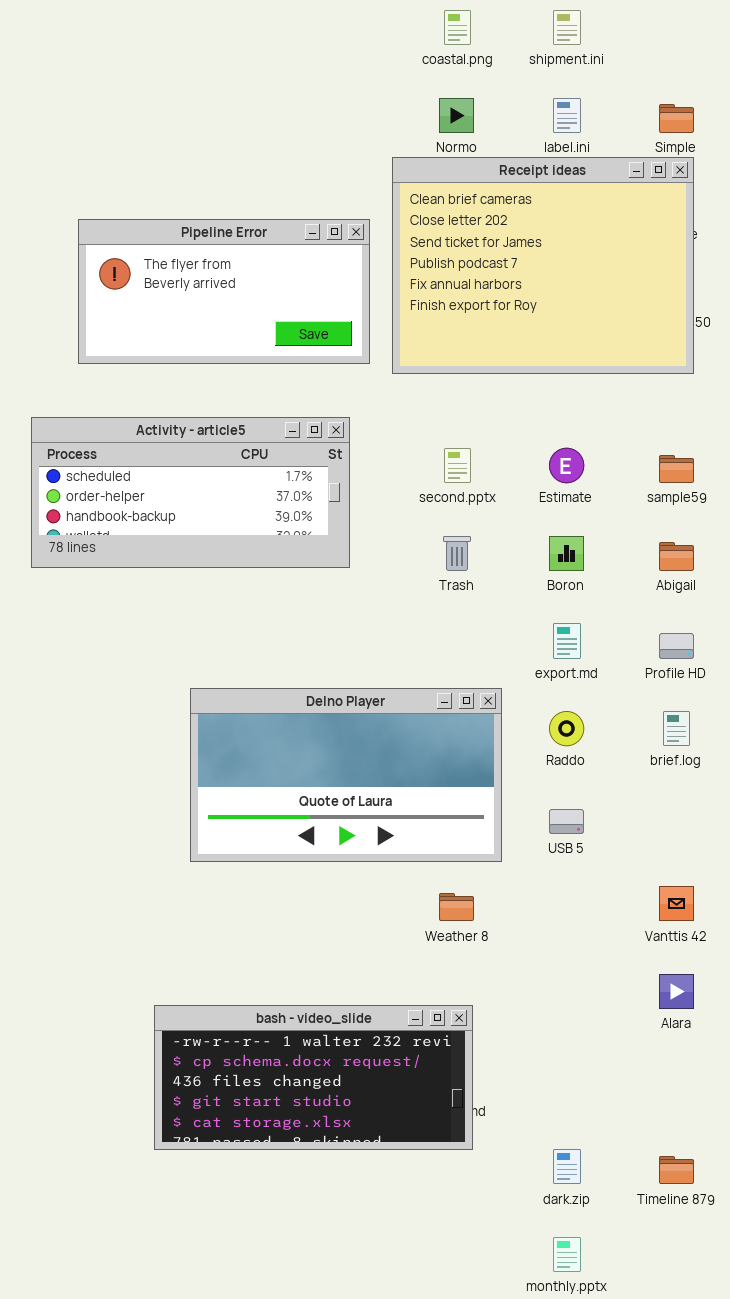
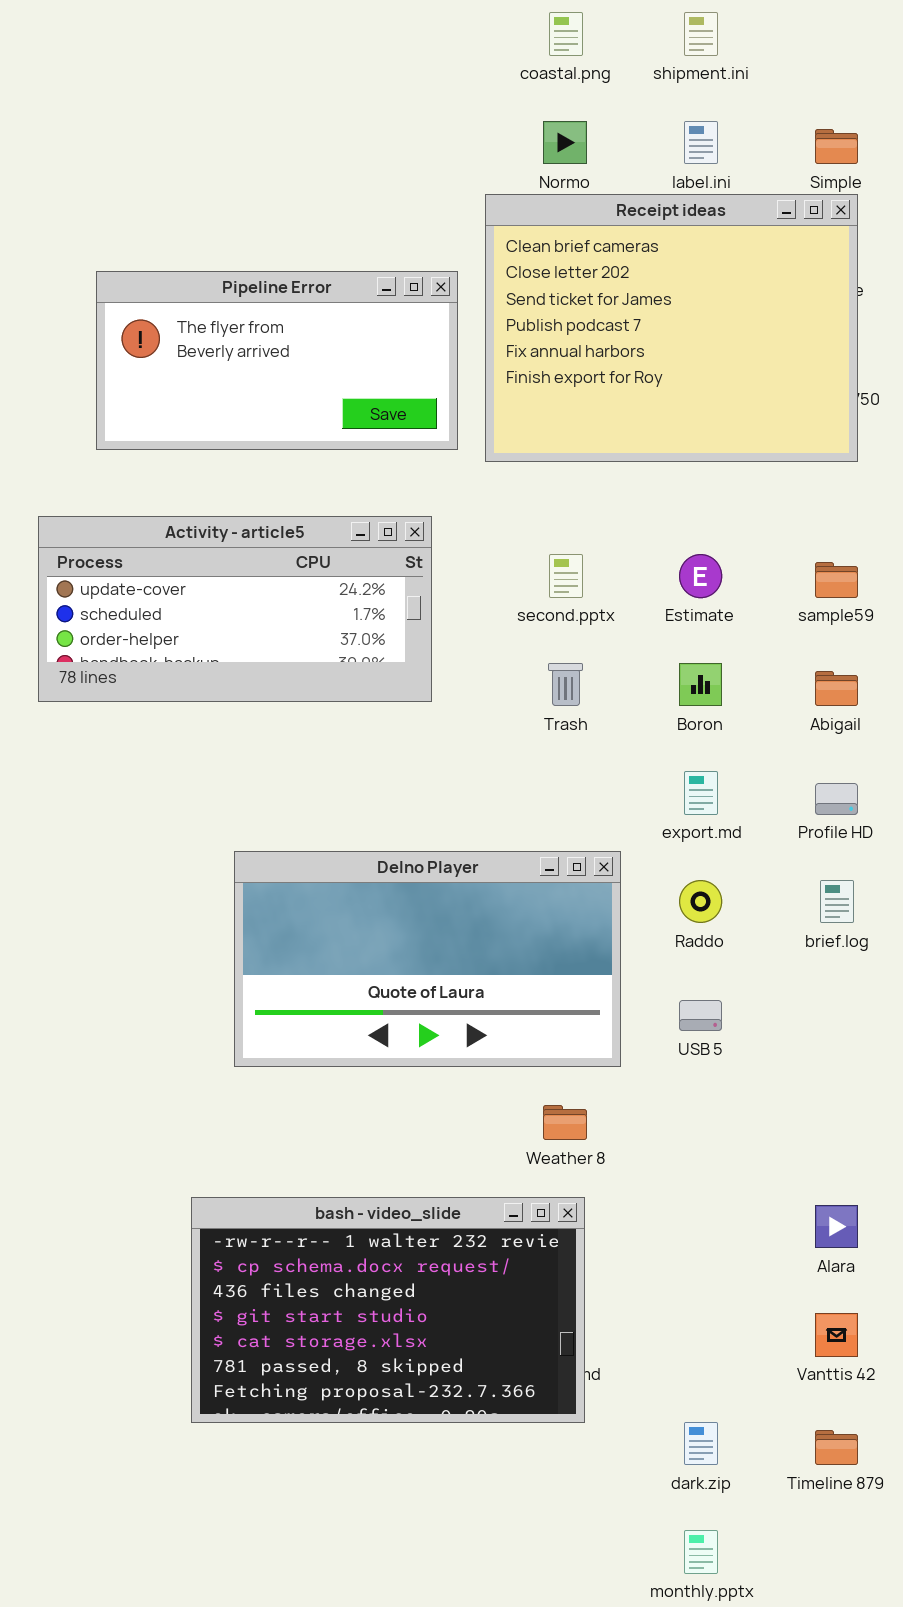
Activity - article5: [31,417,350,568] -> [38,516,432,702], scrolled up 1 row
Vanttis 42: [659,886,694,921] -> [815,1313,858,1357], moved
bash - video_slide: [154,1005,473,1150] -> [191,1197,585,1423], resized

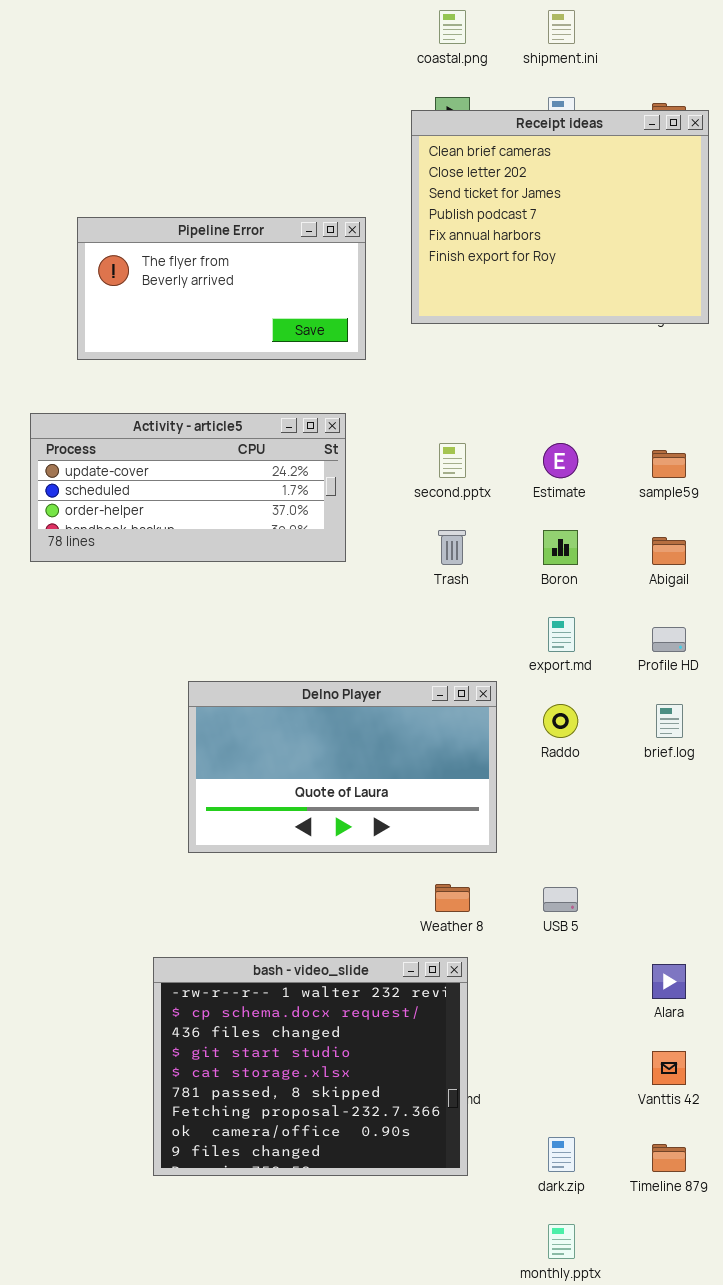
Receipt ideas: [485,194,858,462] -> [411,110,709,324], moved
USB 5: [679,1000,722,1031] -> [543,887,578,912], moved
bash - video_slide: [191,1197,585,1423] -> [153,957,468,1176], resized

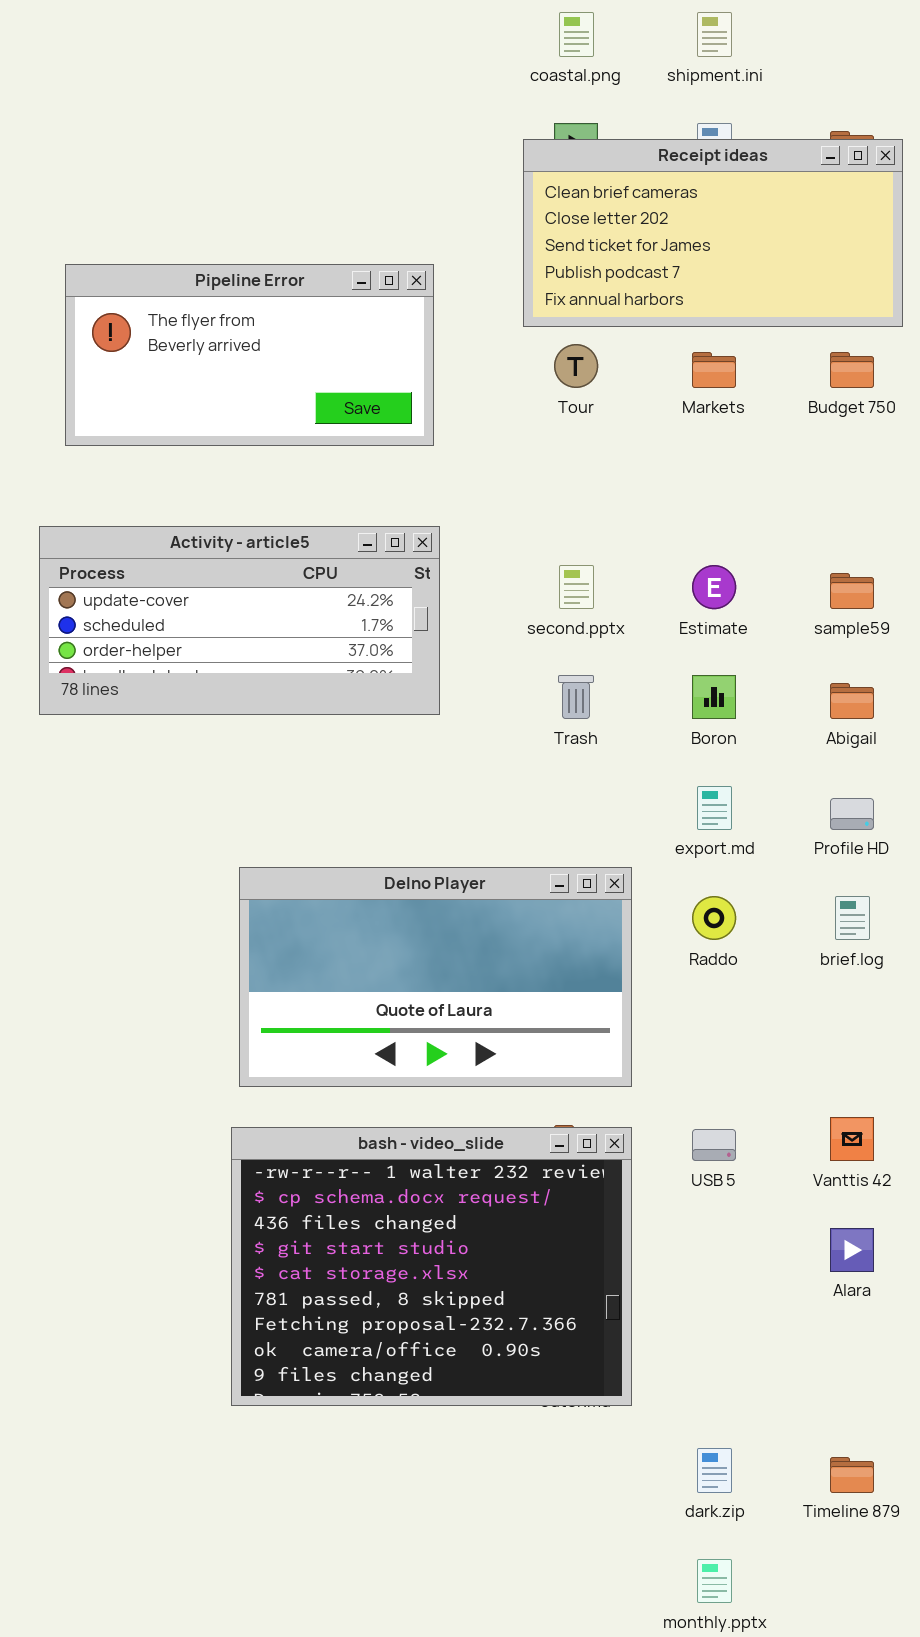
Receipt ideas: [411,110,709,324] -> [523,139,903,327], resized
Pipeline Error: [77,217,366,360] -> [65,264,434,446], moved
bash - video_slide: [153,957,468,1176] -> [231,1127,632,1406], moved
Vanttis 42: [652,1051,686,1085] -> [830,1117,874,1161], moved

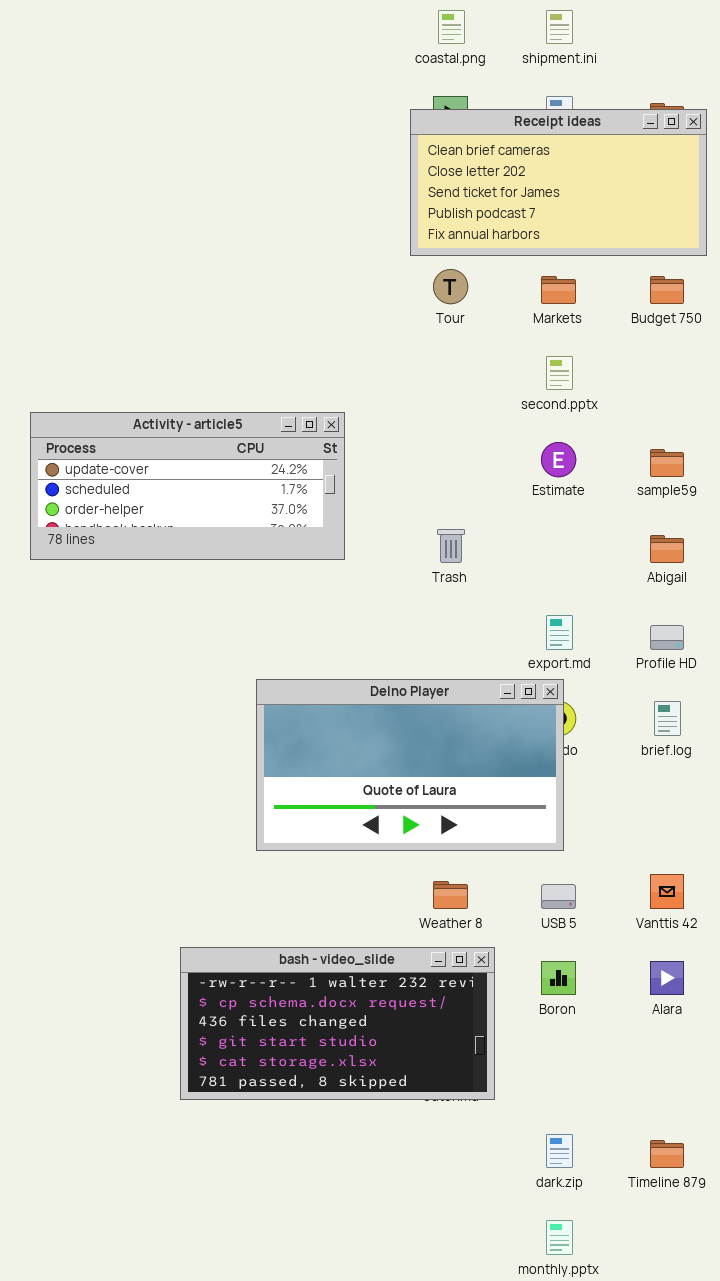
Pipeline Error: [65,264,434,446] -> none, closed
second.pptx: [559,565,594,609] -> [546,356,573,390], moved
Boron: [692,675,736,719] -> [541,961,576,995], moved
Delno Player: [239,867,632,1087] -> [256,679,564,851], moved
bash - video_slide: [231,1127,632,1406] -> [180,947,495,1100], resized

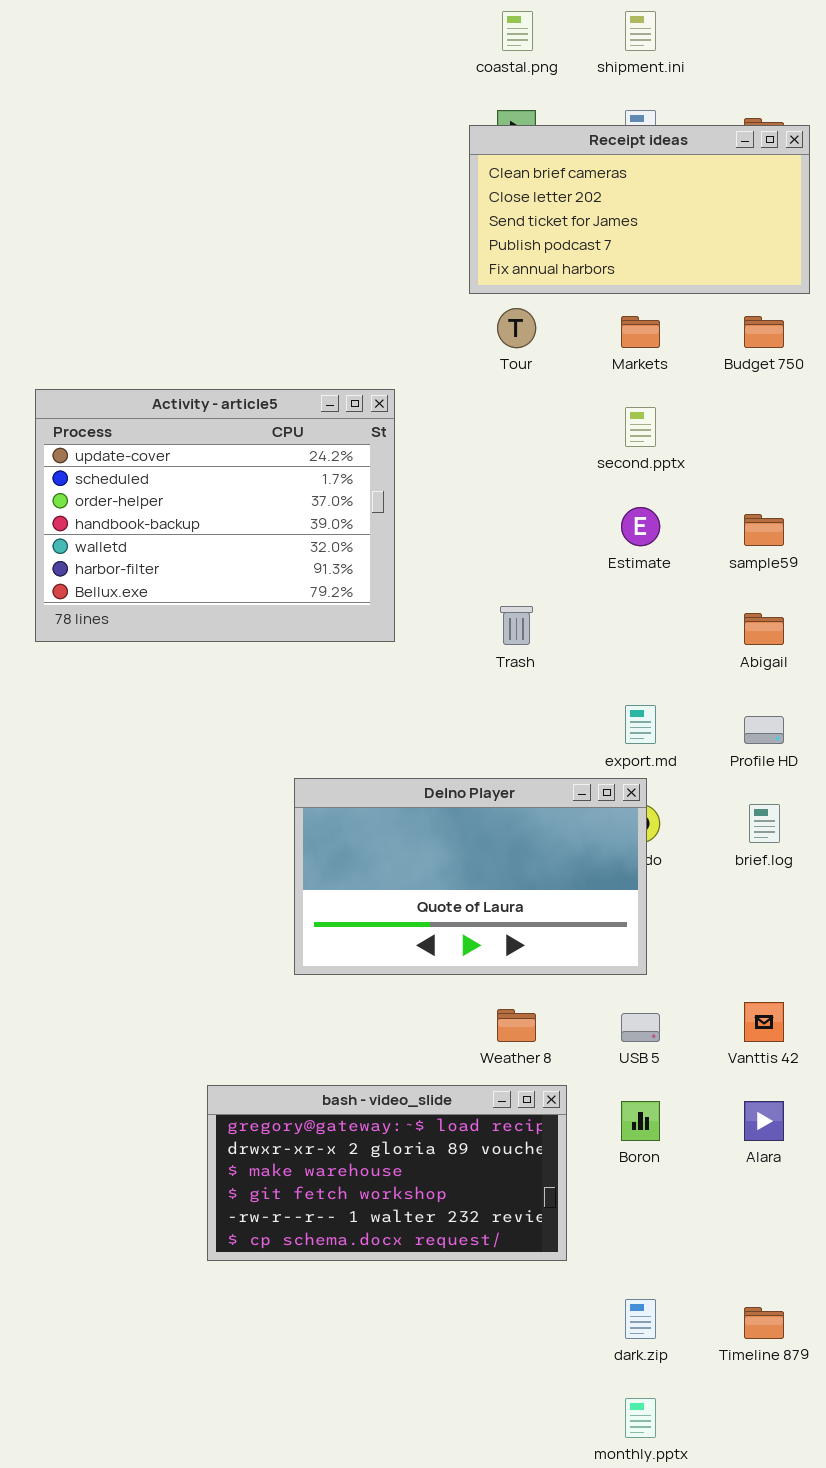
Activity - article5: [30,412,345,560] -> [35,389,395,642], resized
bash - video_slide: [180,947,495,1100] -> [207,1085,567,1261], scrolled up 4 rows

